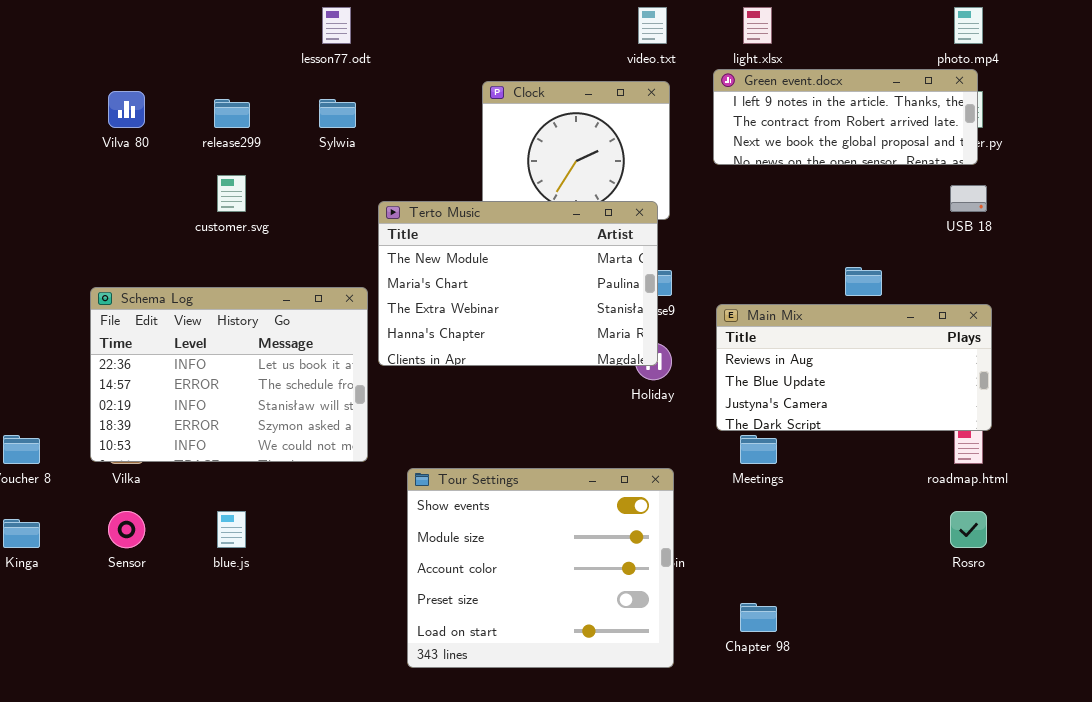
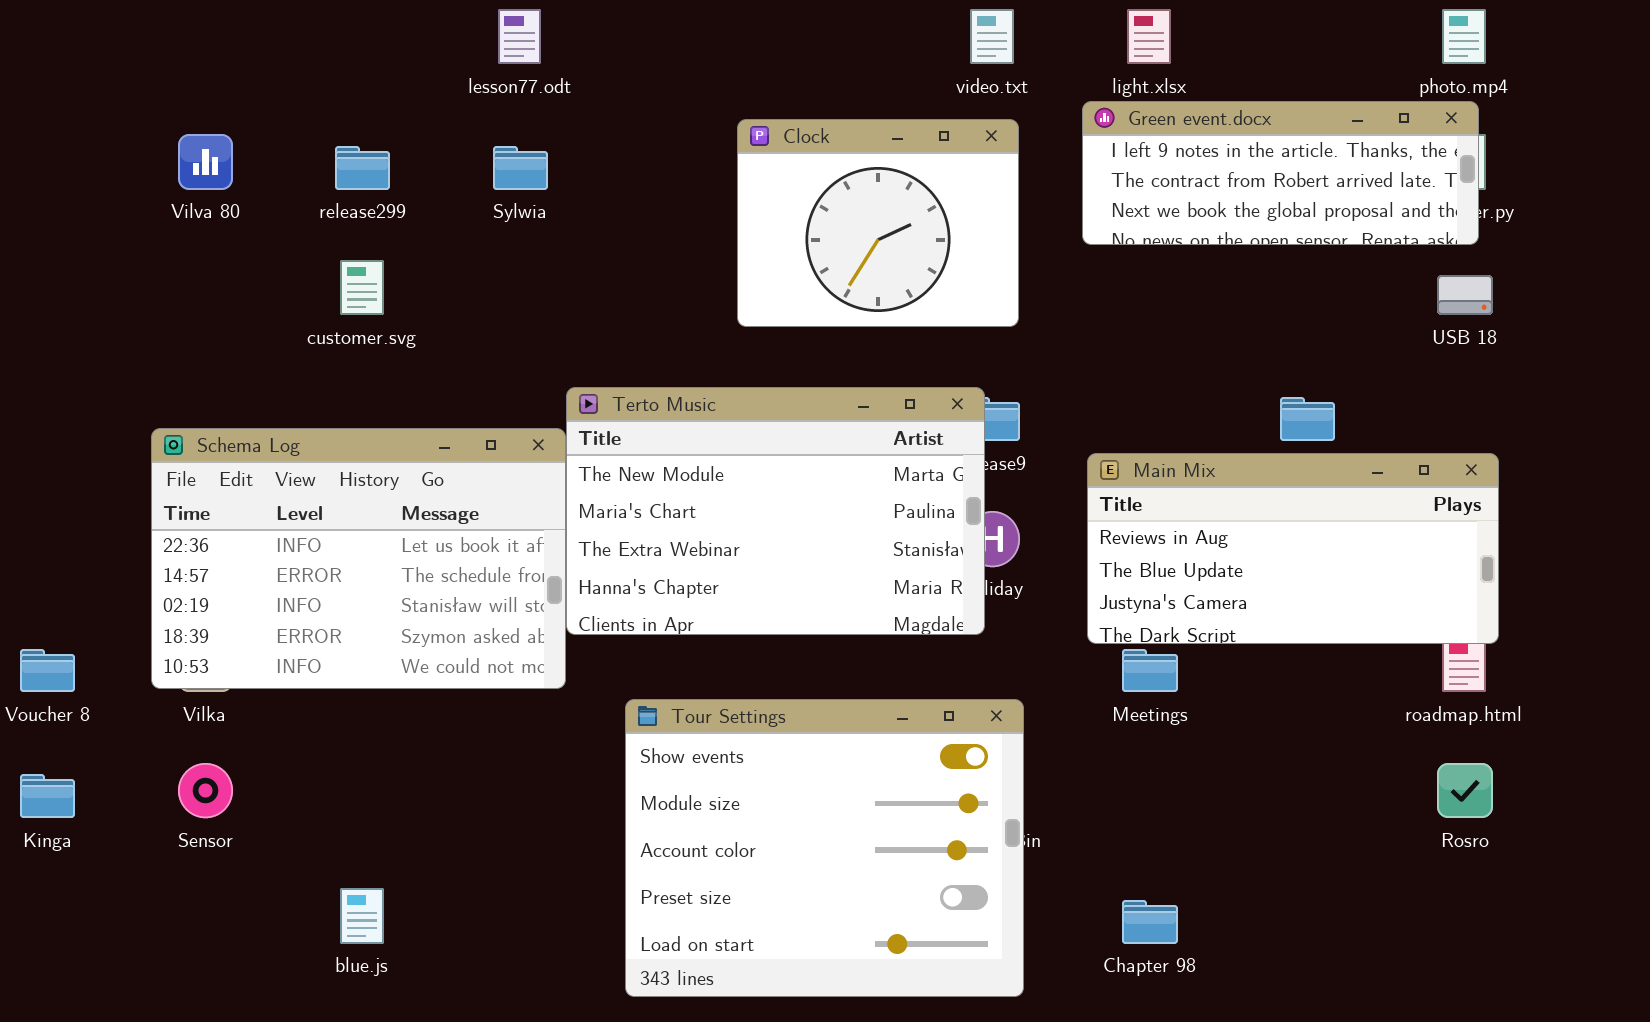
Terto Music: [378,201,658,366] -> [566,387,985,635], moved
blue.js: [217,511,246,548] -> [340,888,384,944], moved

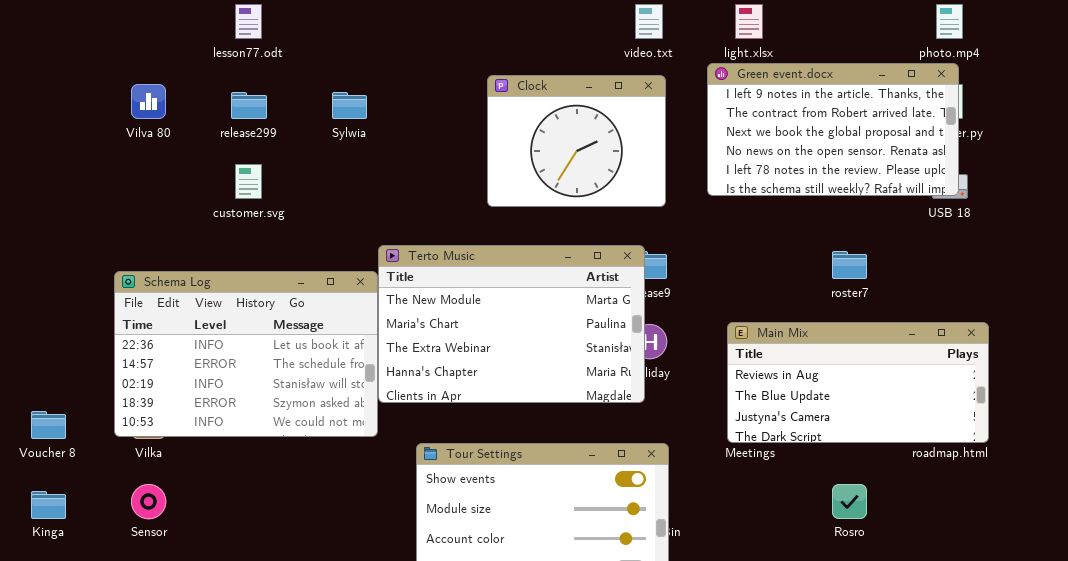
lesson77.odt: [498,9,541,64] -> [235,4,262,39], moved
Green event.docx: [1082,101,1479,245] -> [707,63,959,196], resized
Main Mix: [1087,453,1499,644] -> [727,322,989,443], moved
Rosro: [1437,763,1493,818] -> [832,484,867,519], moved

